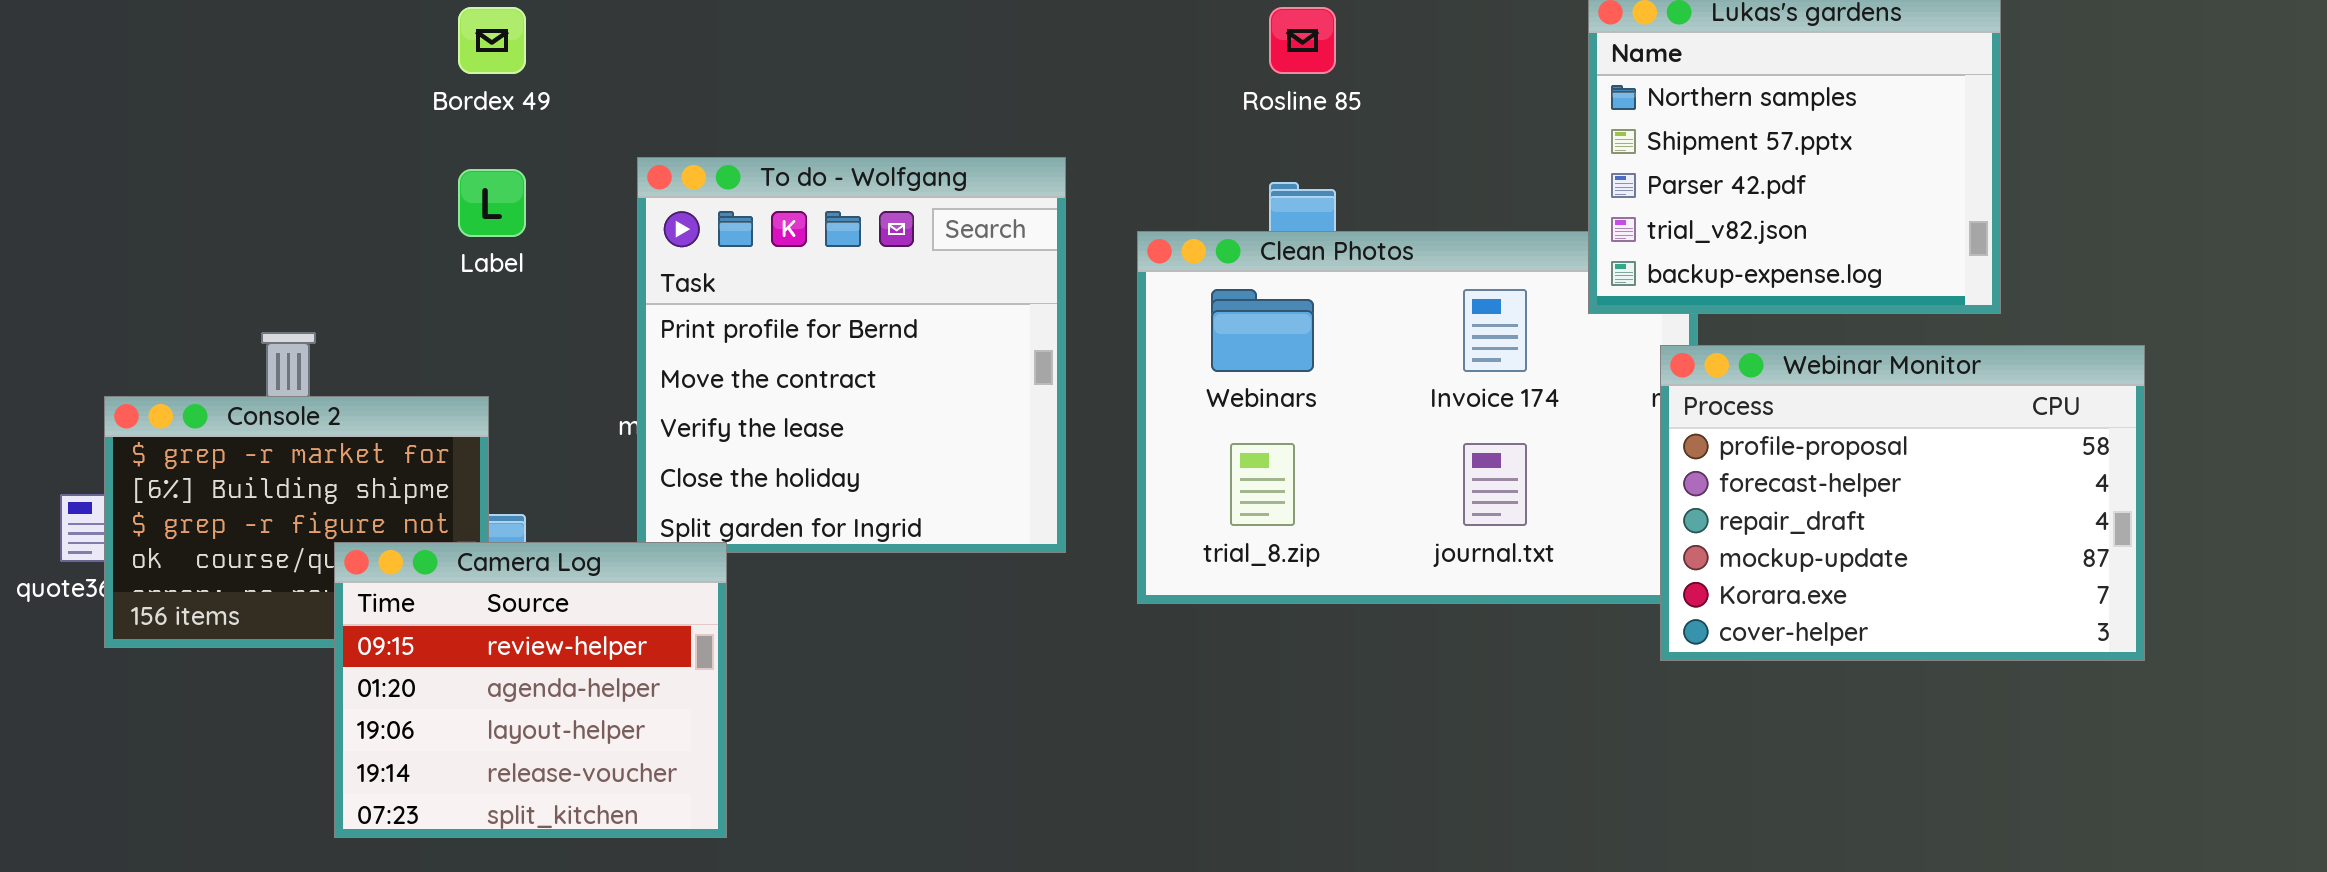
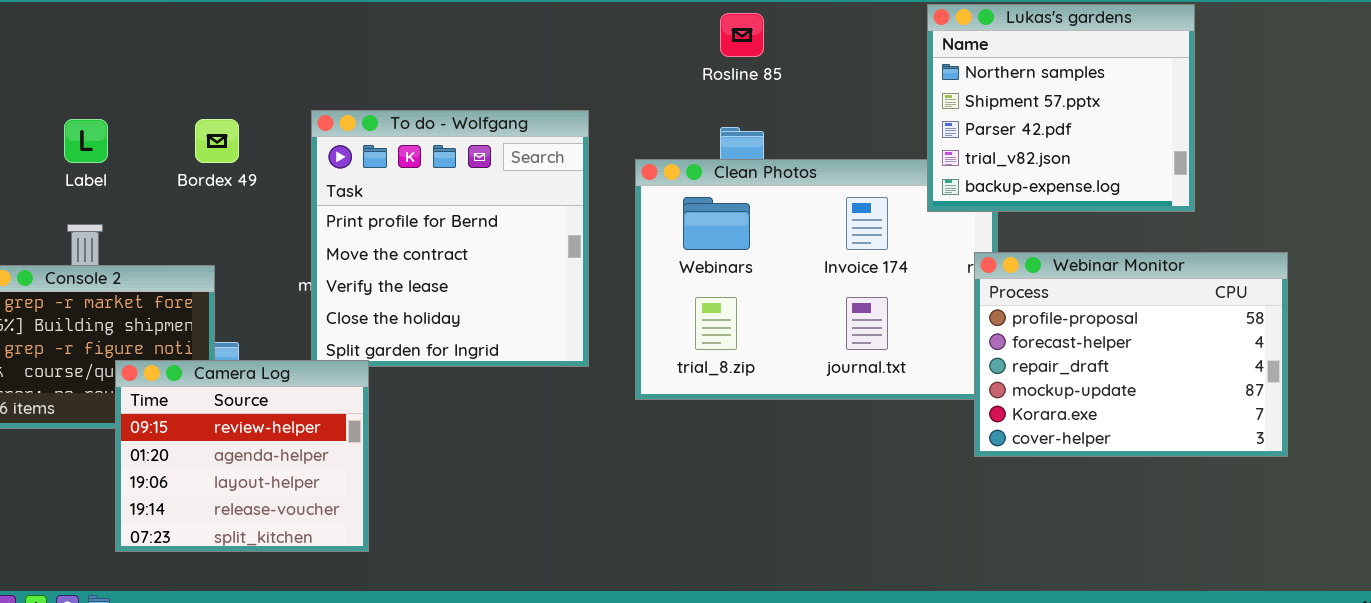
Bordex 49: [458,7,526,74] -> [195,119,239,163], moved
Label: [458,169,526,237] -> [64,119,108,163], moved
Webinar Monitor: [1660,345,2145,661] -> [974,252,1288,457], moved

